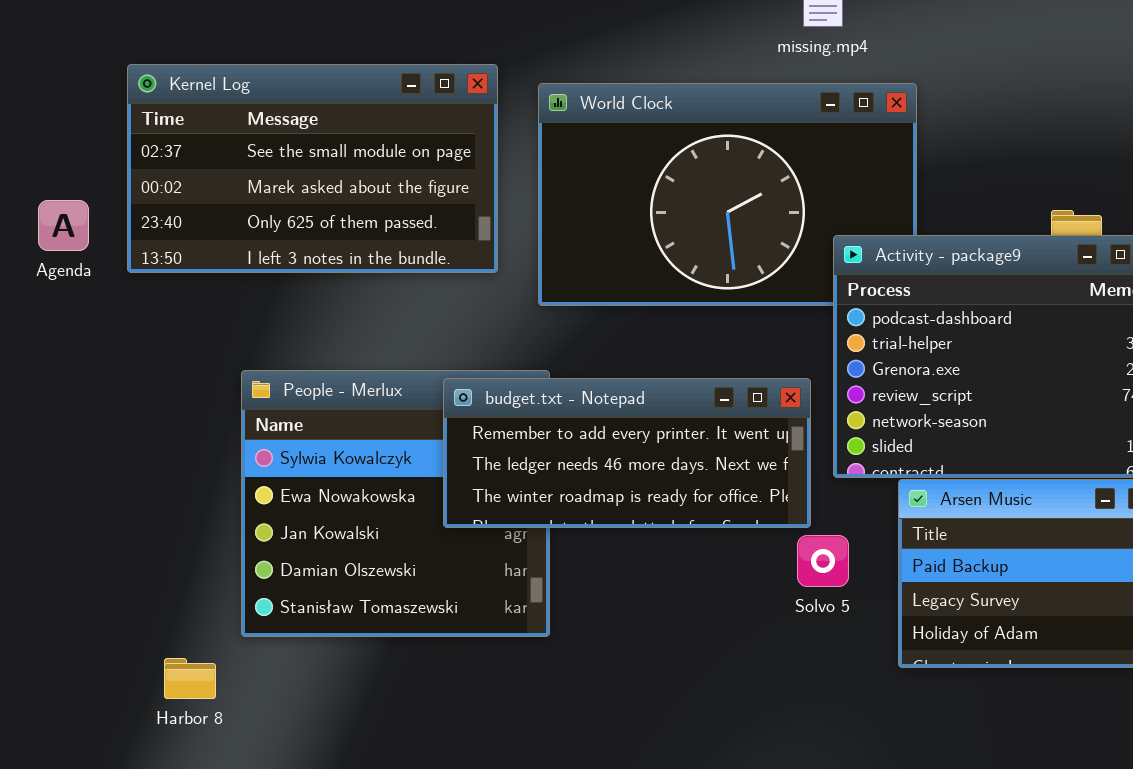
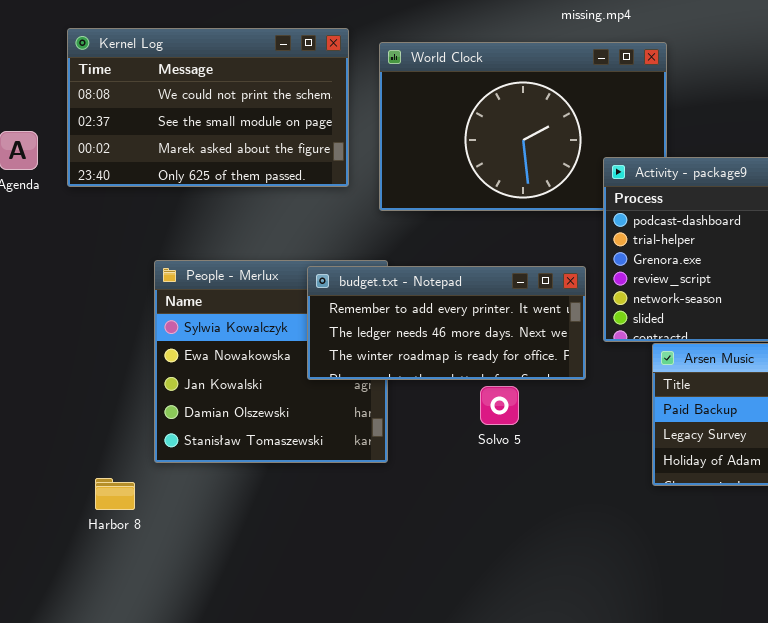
Kernel Log: [127,64,498,273] -> [67,28,349,187], scrolled up 1 row
Solvo 5: [797,535,849,587] -> [480,386,519,425], moved

